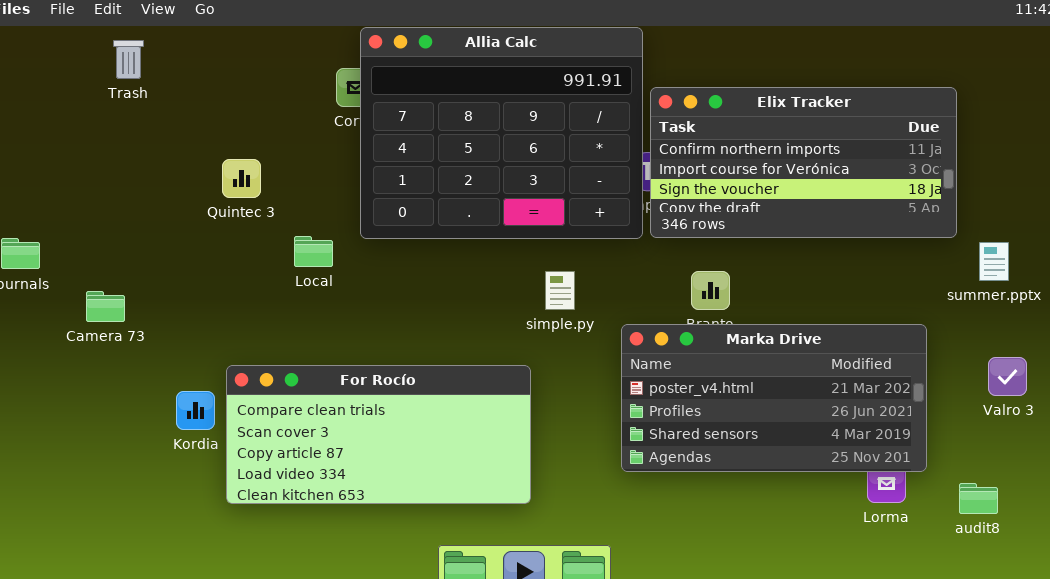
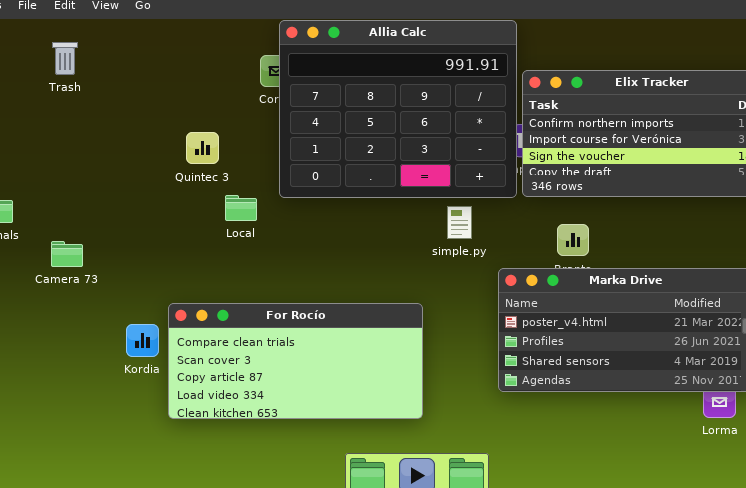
Trash: [113,40,144,79] -> [52,42,78,75], moved
Quintec 3: [222,159,261,198] -> [186,132,219,164], moved
simple.py: [545,271,575,310] -> [447,206,472,239], moved

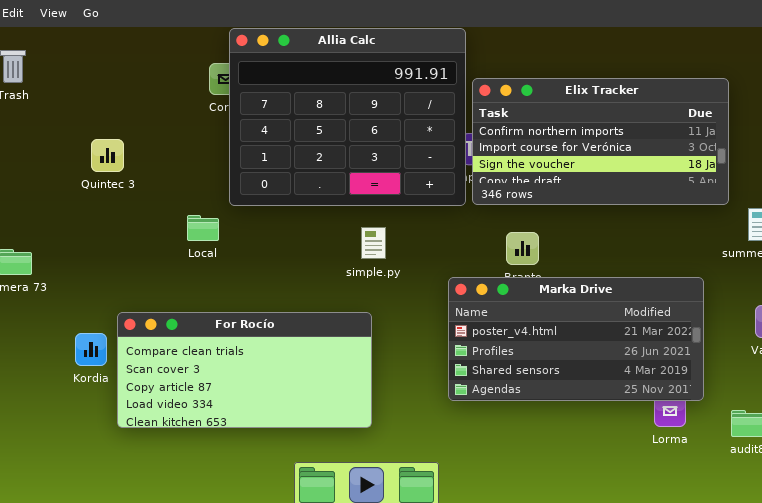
Quintec 3: [186,132,219,164] -> [91,139,124,172], moved
Local: [225,195,257,221] -> [187,215,219,241], moved
simple.py: [447,206,472,239] -> [361,227,386,259], moved

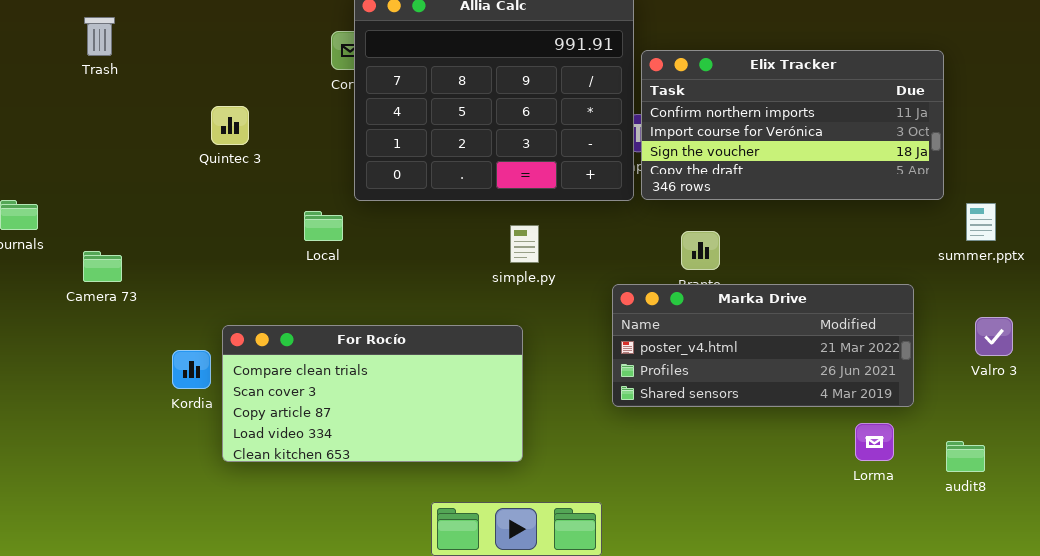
Quintec 3: [91,139,124,172] -> [211,106,249,145], moved
Marka Drive: [448,277,704,401] -> [612,284,914,407], resized

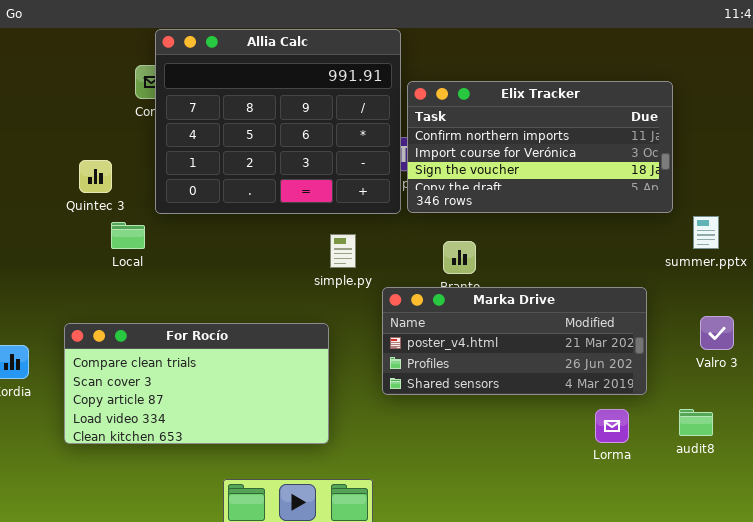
Quintec 3: [211,106,249,145] -> [79,160,112,193], moved
simple.py: [510,225,539,263] -> [330,234,356,268], moved
For Rocío: [222,325,523,462] -> [64,323,329,444], moved
audit8: [946,441,985,472] -> [679,409,713,436], moved

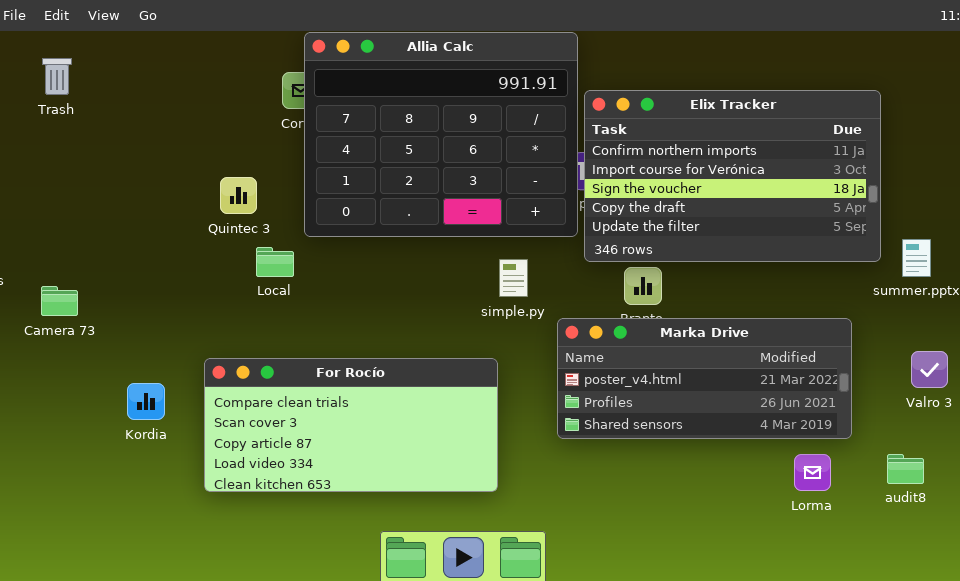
Elix Tracker: [407,81,673,213] -> [584,90,881,262], resized

